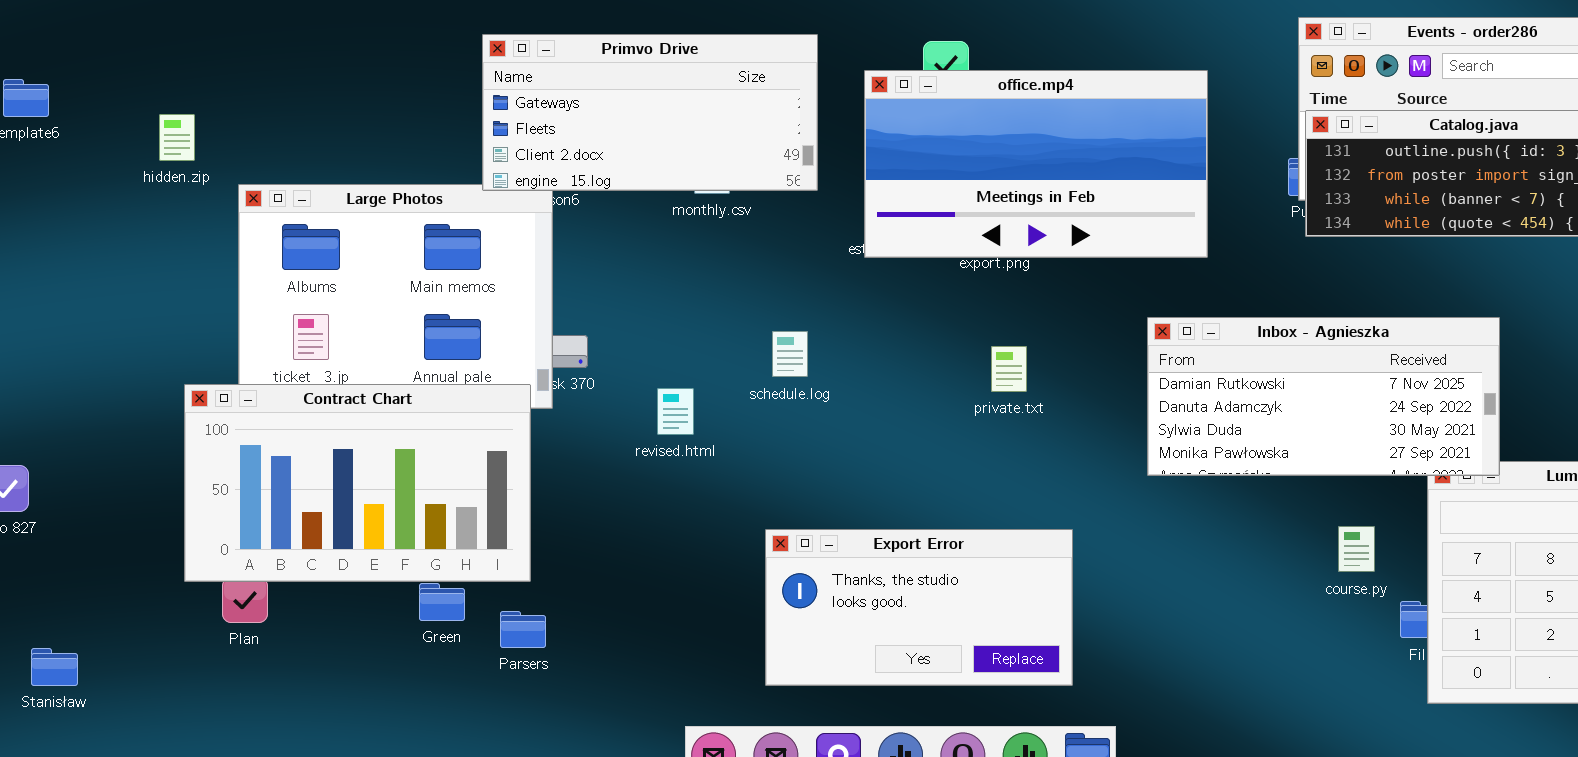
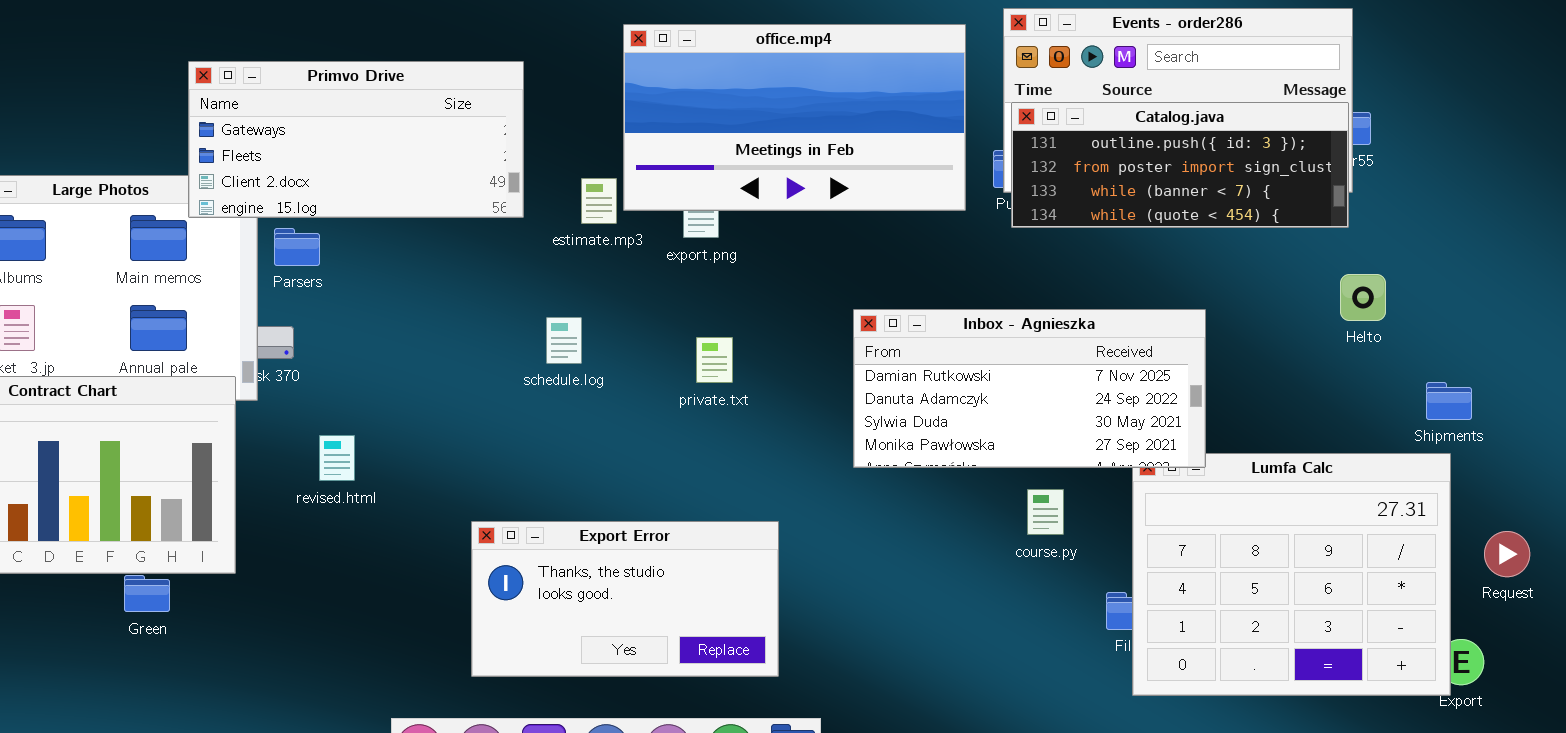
Primvo Drive: [482,34,818,191] -> [188,61,524,218], moved
office.mp4: [864,70,1208,258] -> [623,24,966,211], moved
schedule.log: [772,331,808,377] -> [546,317,582,364], moved
revised.html: [657,388,694,435] -> [319,435,355,481], moved
course.py: [1338,526,1375,572] -> [1027,489,1064,535], moved
Parsers: [500,611,546,648] -> [274,228,320,266], moved

